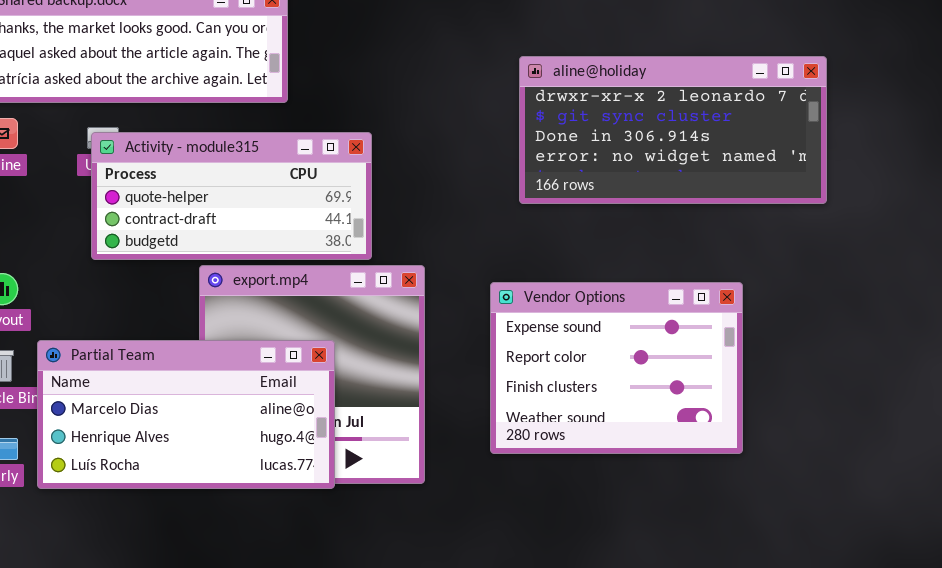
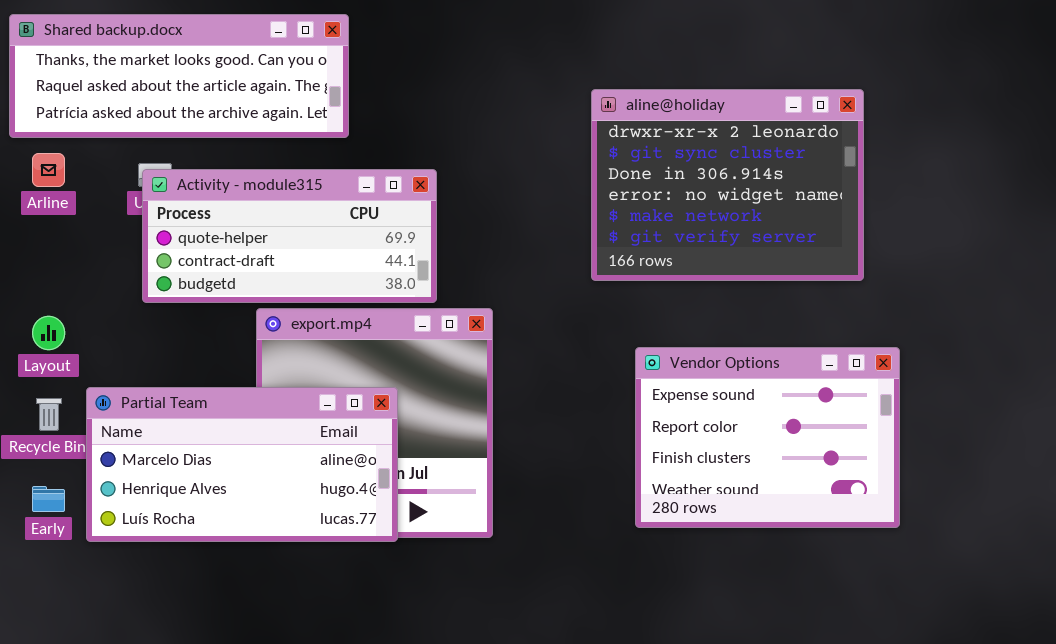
aline@holiday: [519,56,827,204] -> [591,89,864,281], resized
Vendor Options: [490,282,743,454] -> [635,347,900,528], moved

